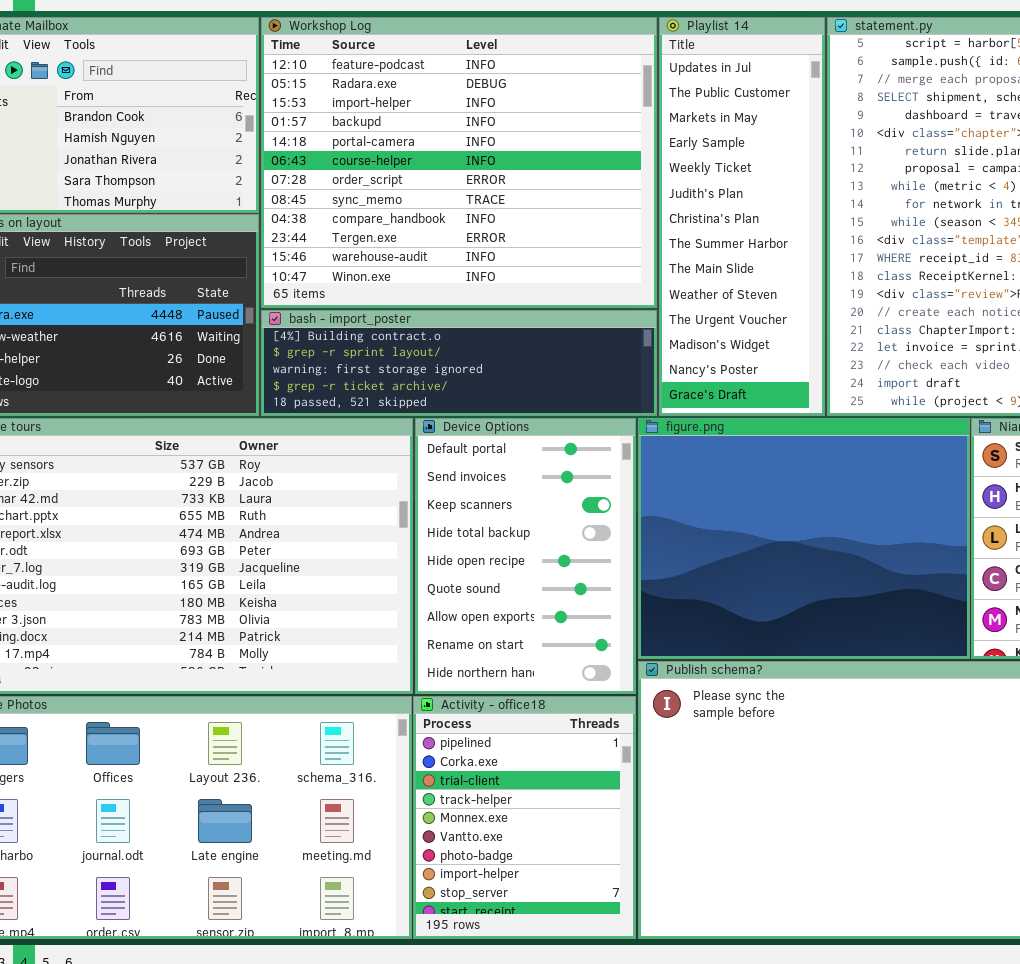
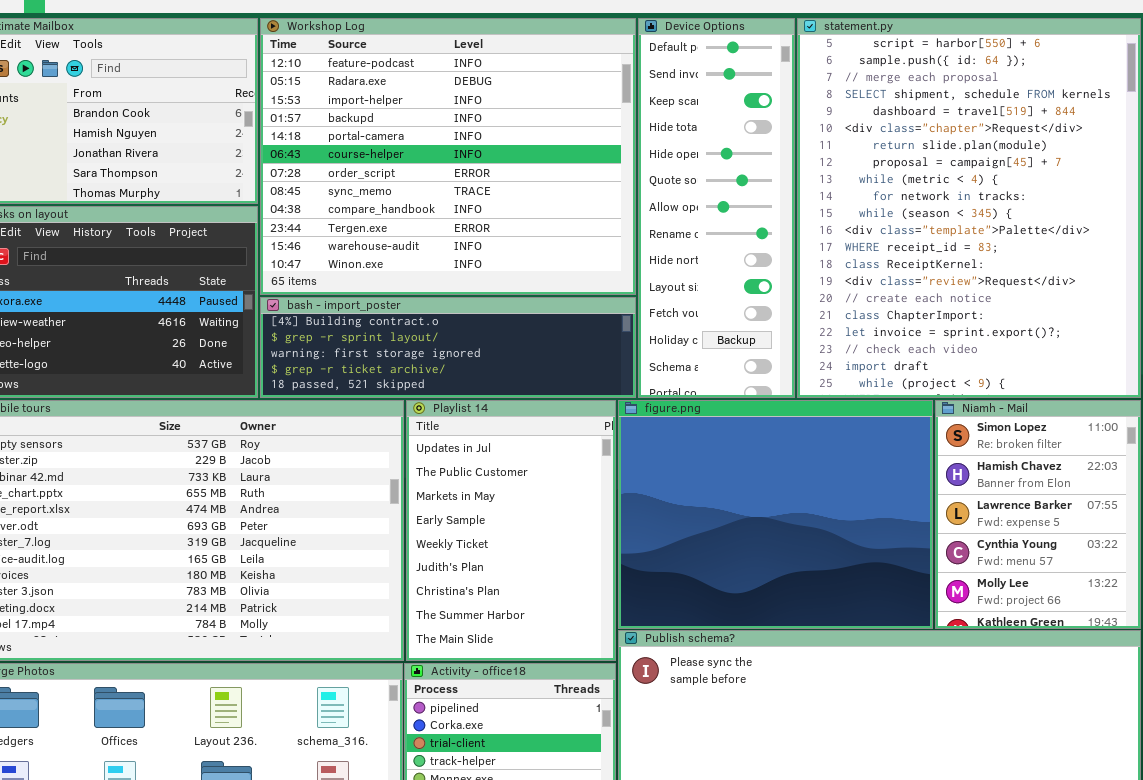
Playlist 14: [659,17,825,416] -> [406,400,616,661], moved, resized
Device Options: [415,418,636,694] -> [638,18,795,398], moved, resized

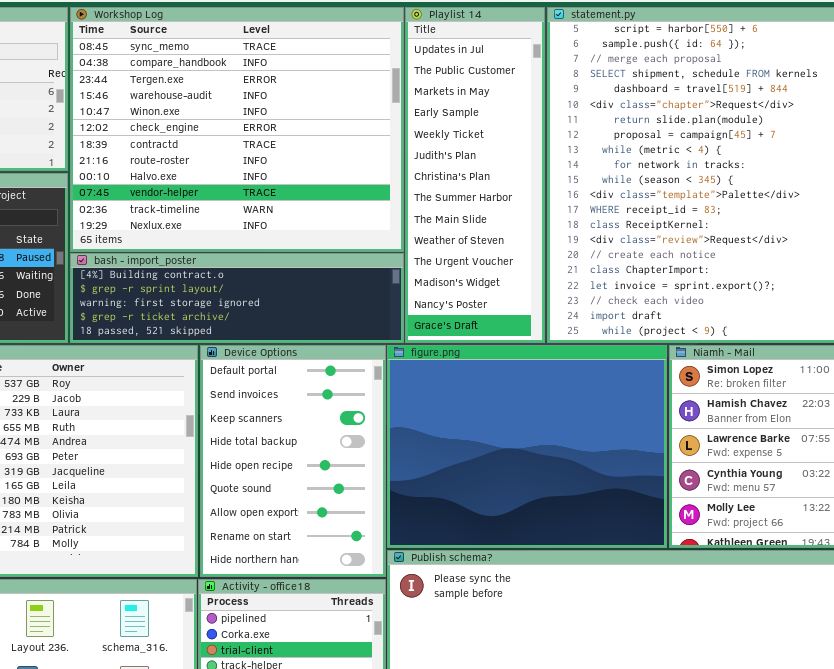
Workshop Log: [260,18,636,295] -> [70,7,404,252], scrolled down 7 rows
Device Options: [638,18,795,398] -> [200,345,386,577], moved, resized
Playlist 14: [406,400,616,661] -> [405,7,545,343], moved, resized

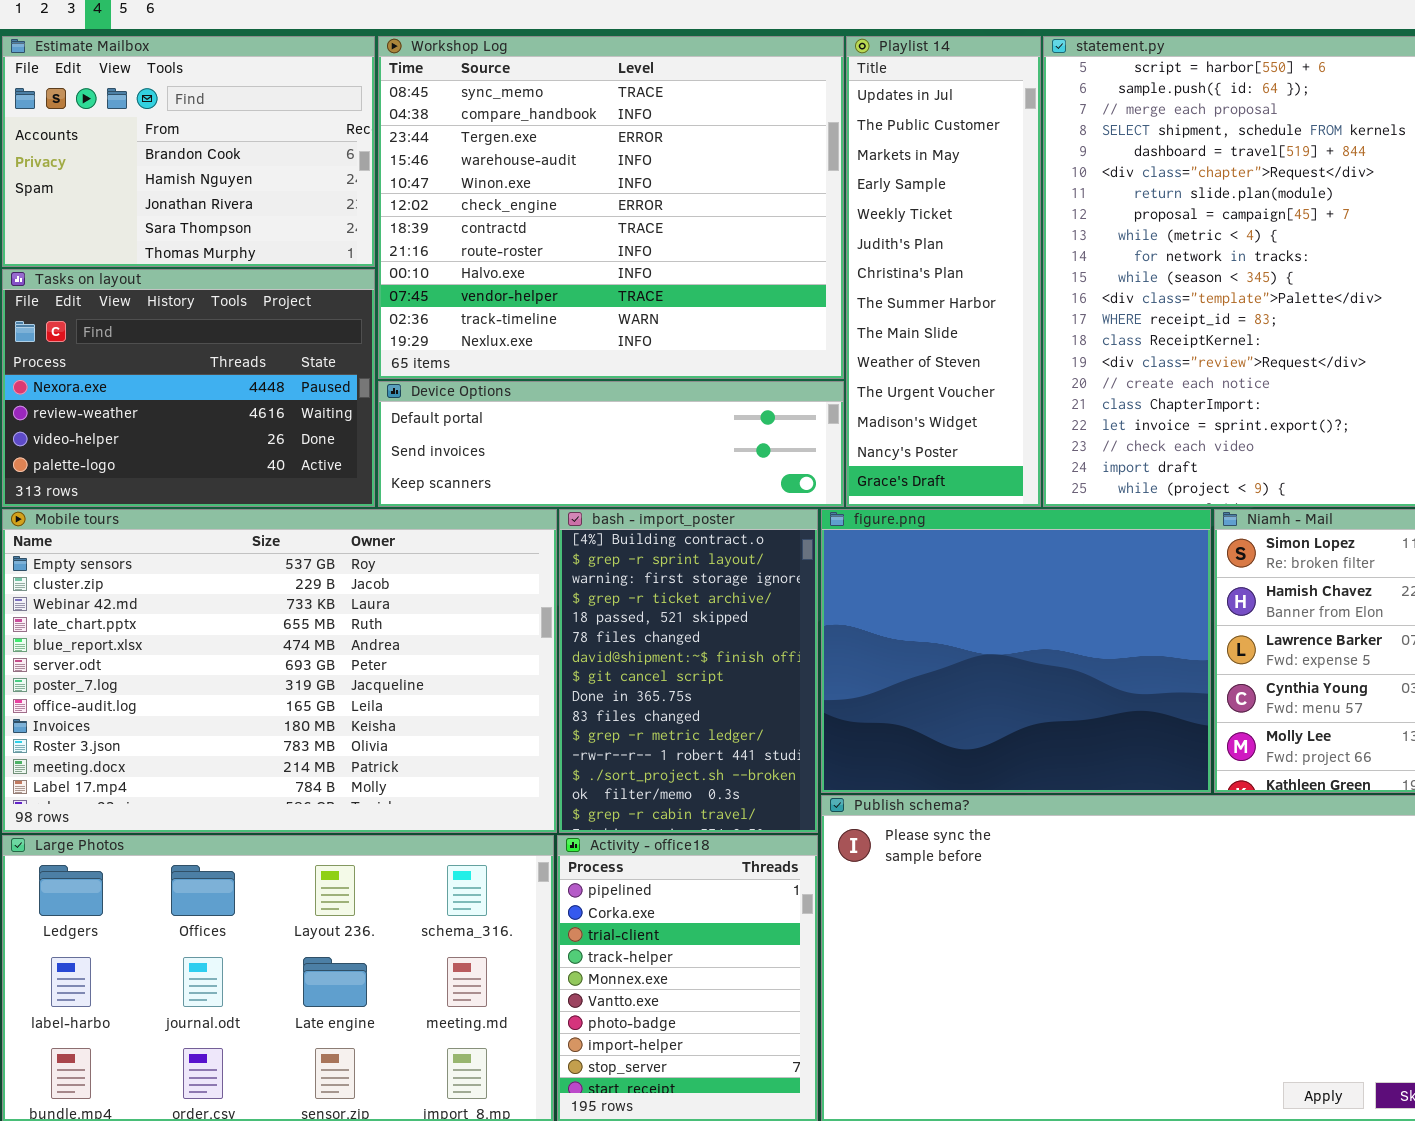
bash - import_poster: [70,253,404,343] -> [559,509,818,833], moved, resized
Device Options: [200,345,386,577] -> [378,381,844,507], moved, resized

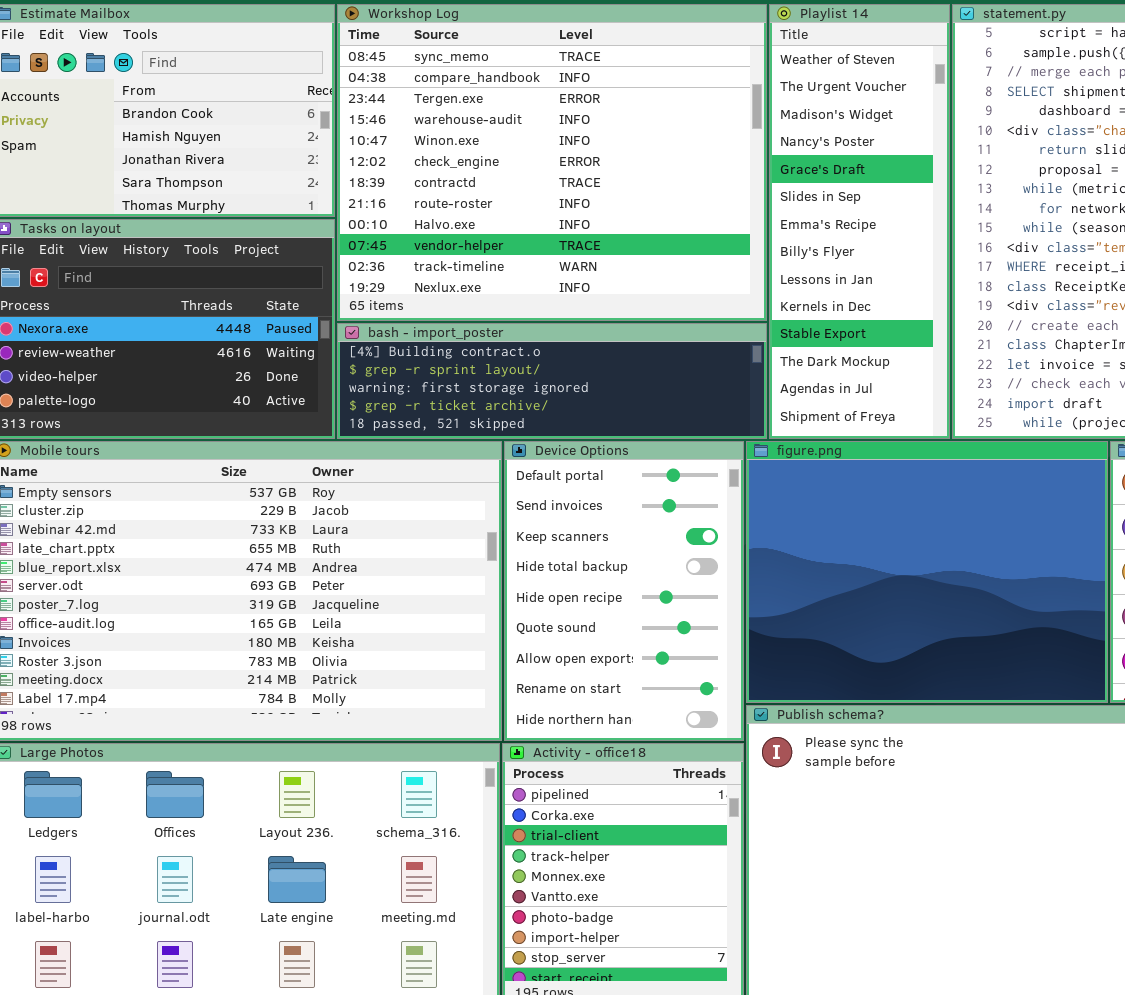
Playlist 14: [846,36,1041,507] -> [769,4,950,439], scrolled down 9 rows
Device Options: [378,381,844,507] -> [504,441,744,741], moved, resized
bash - import_poster: [559,509,818,833] -> [337,323,767,439], moved, resized

